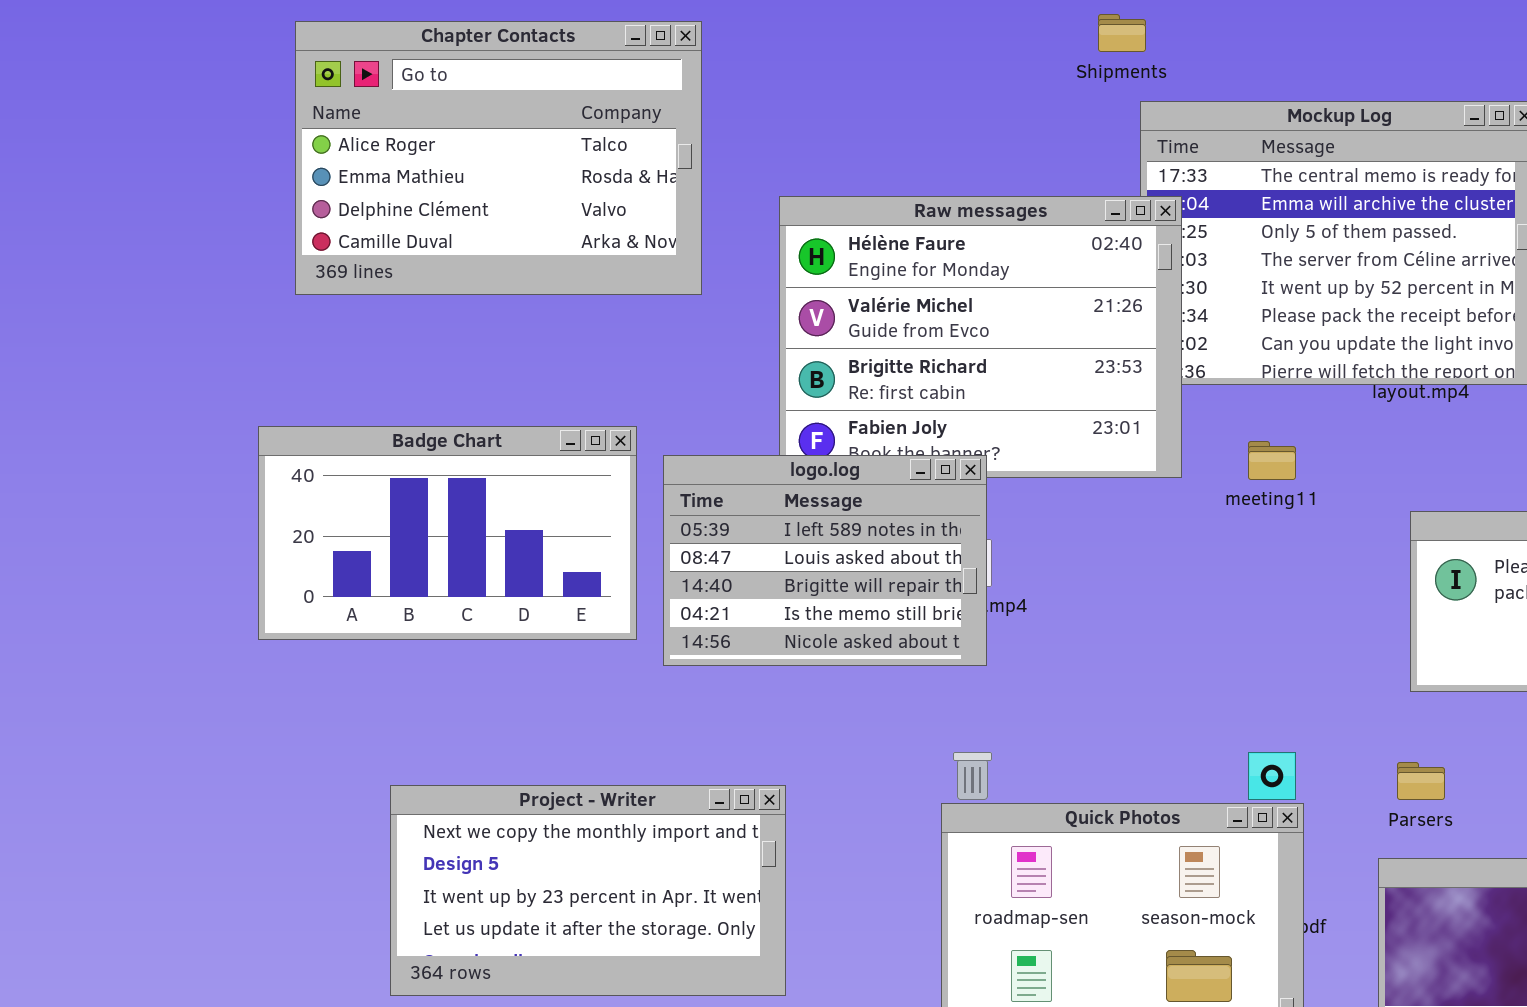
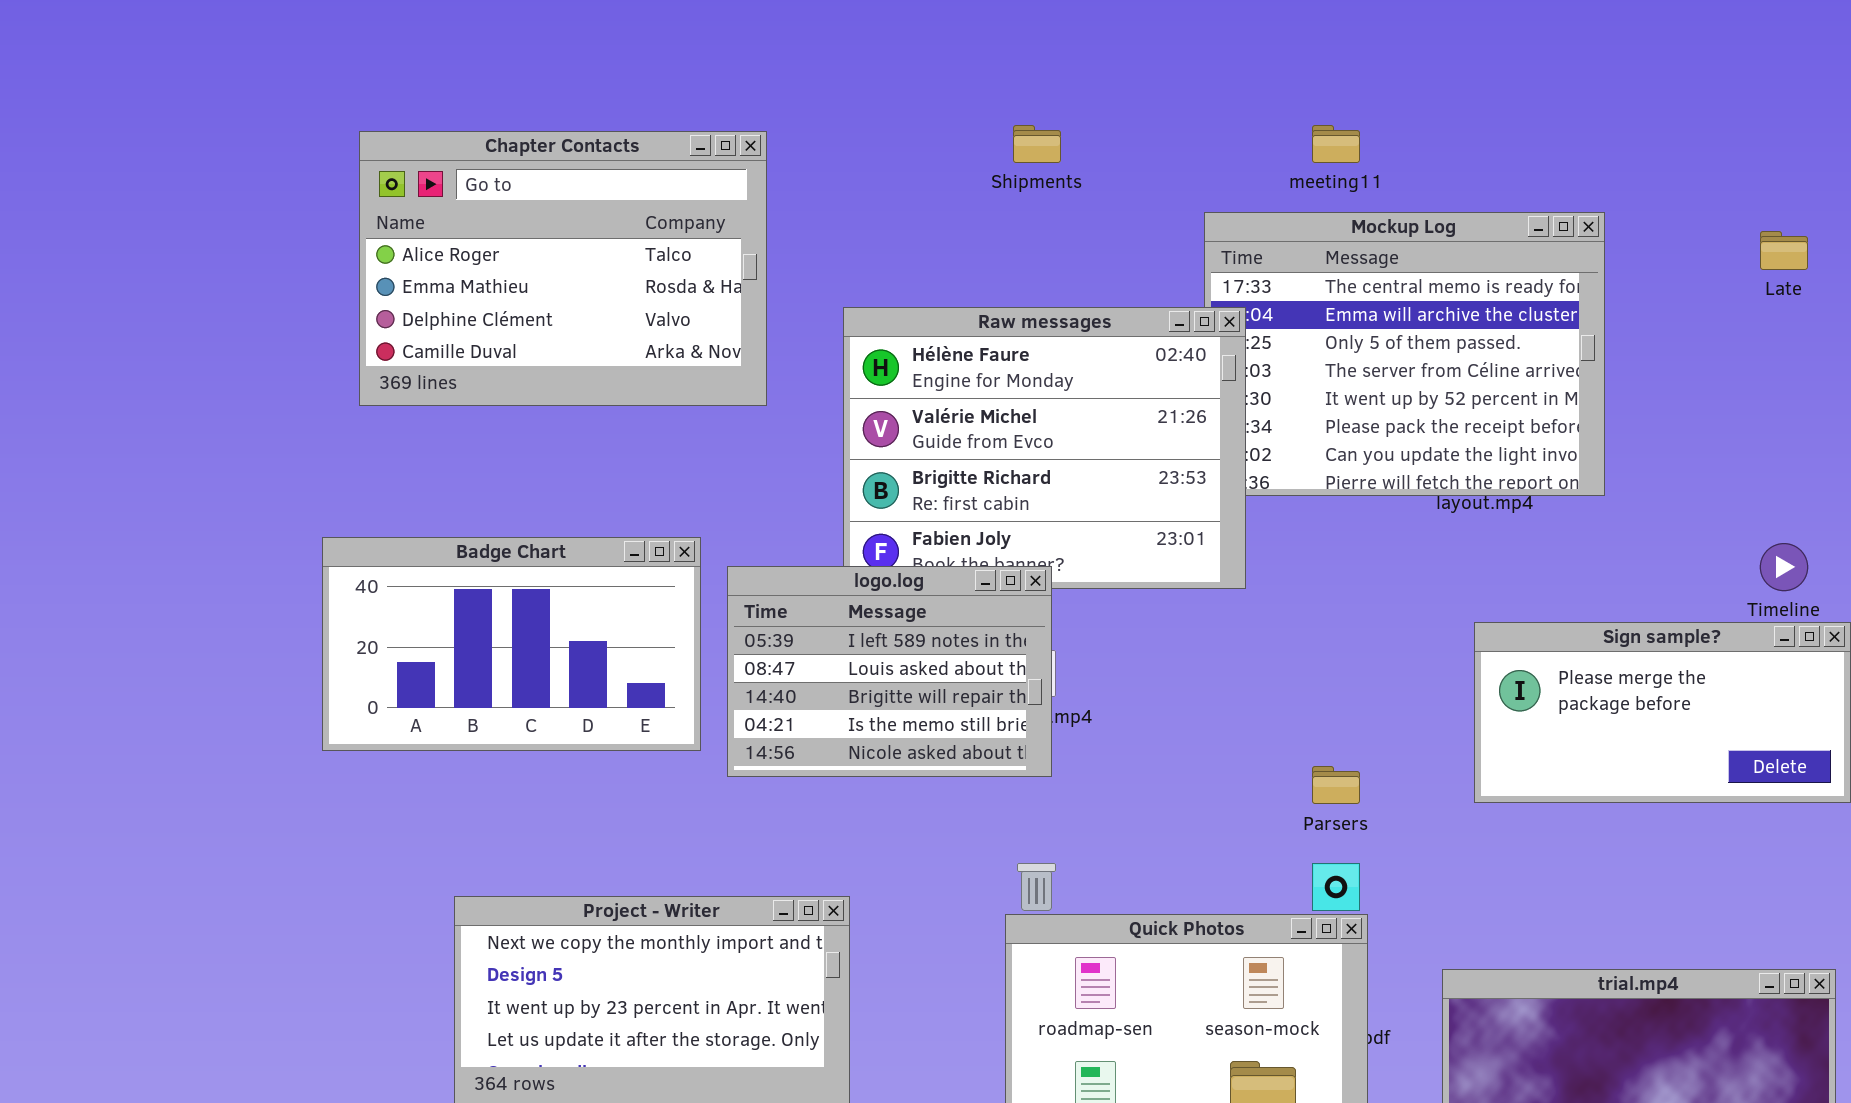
Shipments: [1098,14,1146,52] -> [1013,125,1061,163], moved
meeting11: [1248,441,1296,480] -> [1312,125,1360,163], moved
Parsers: [1397,762,1445,800] -> [1312,766,1360,804], moved

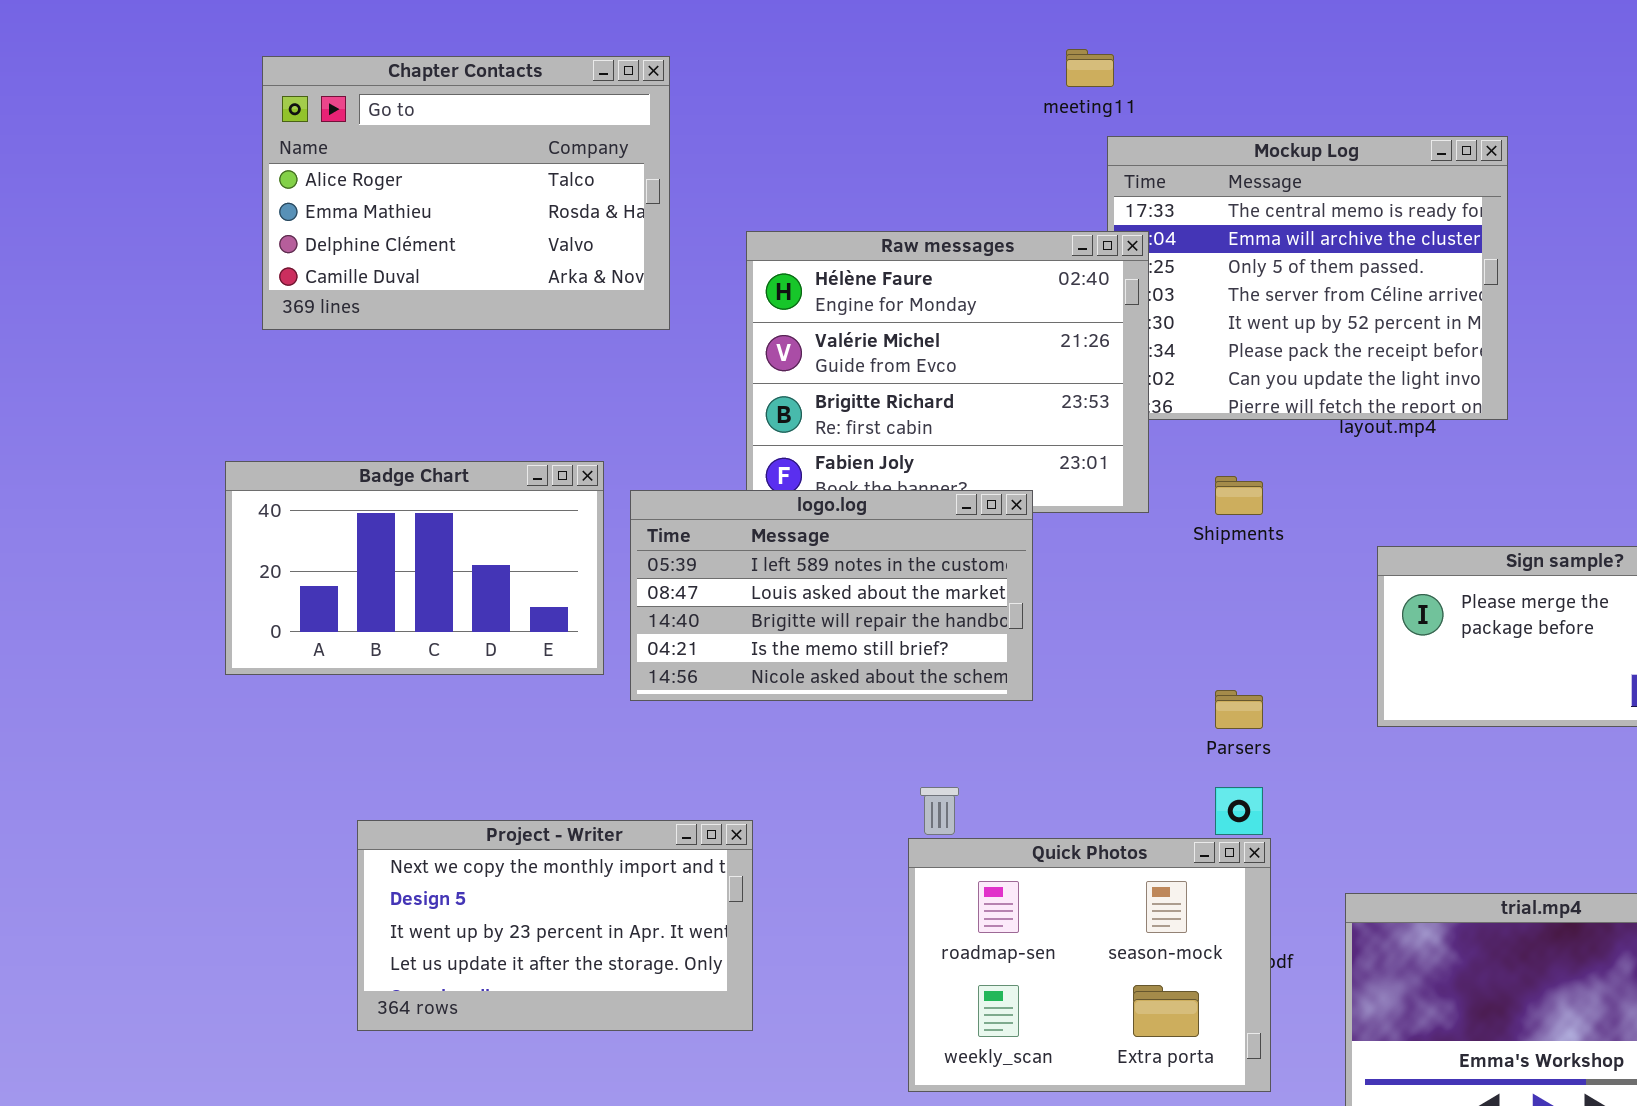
Shipments: [1013,125,1061,163] -> [1215,476,1263,515], moved
meeting11: [1312,125,1360,163] -> [1066,49,1114,87], moved
logo.log: [727,566,1052,777] -> [630,490,1033,701], resized

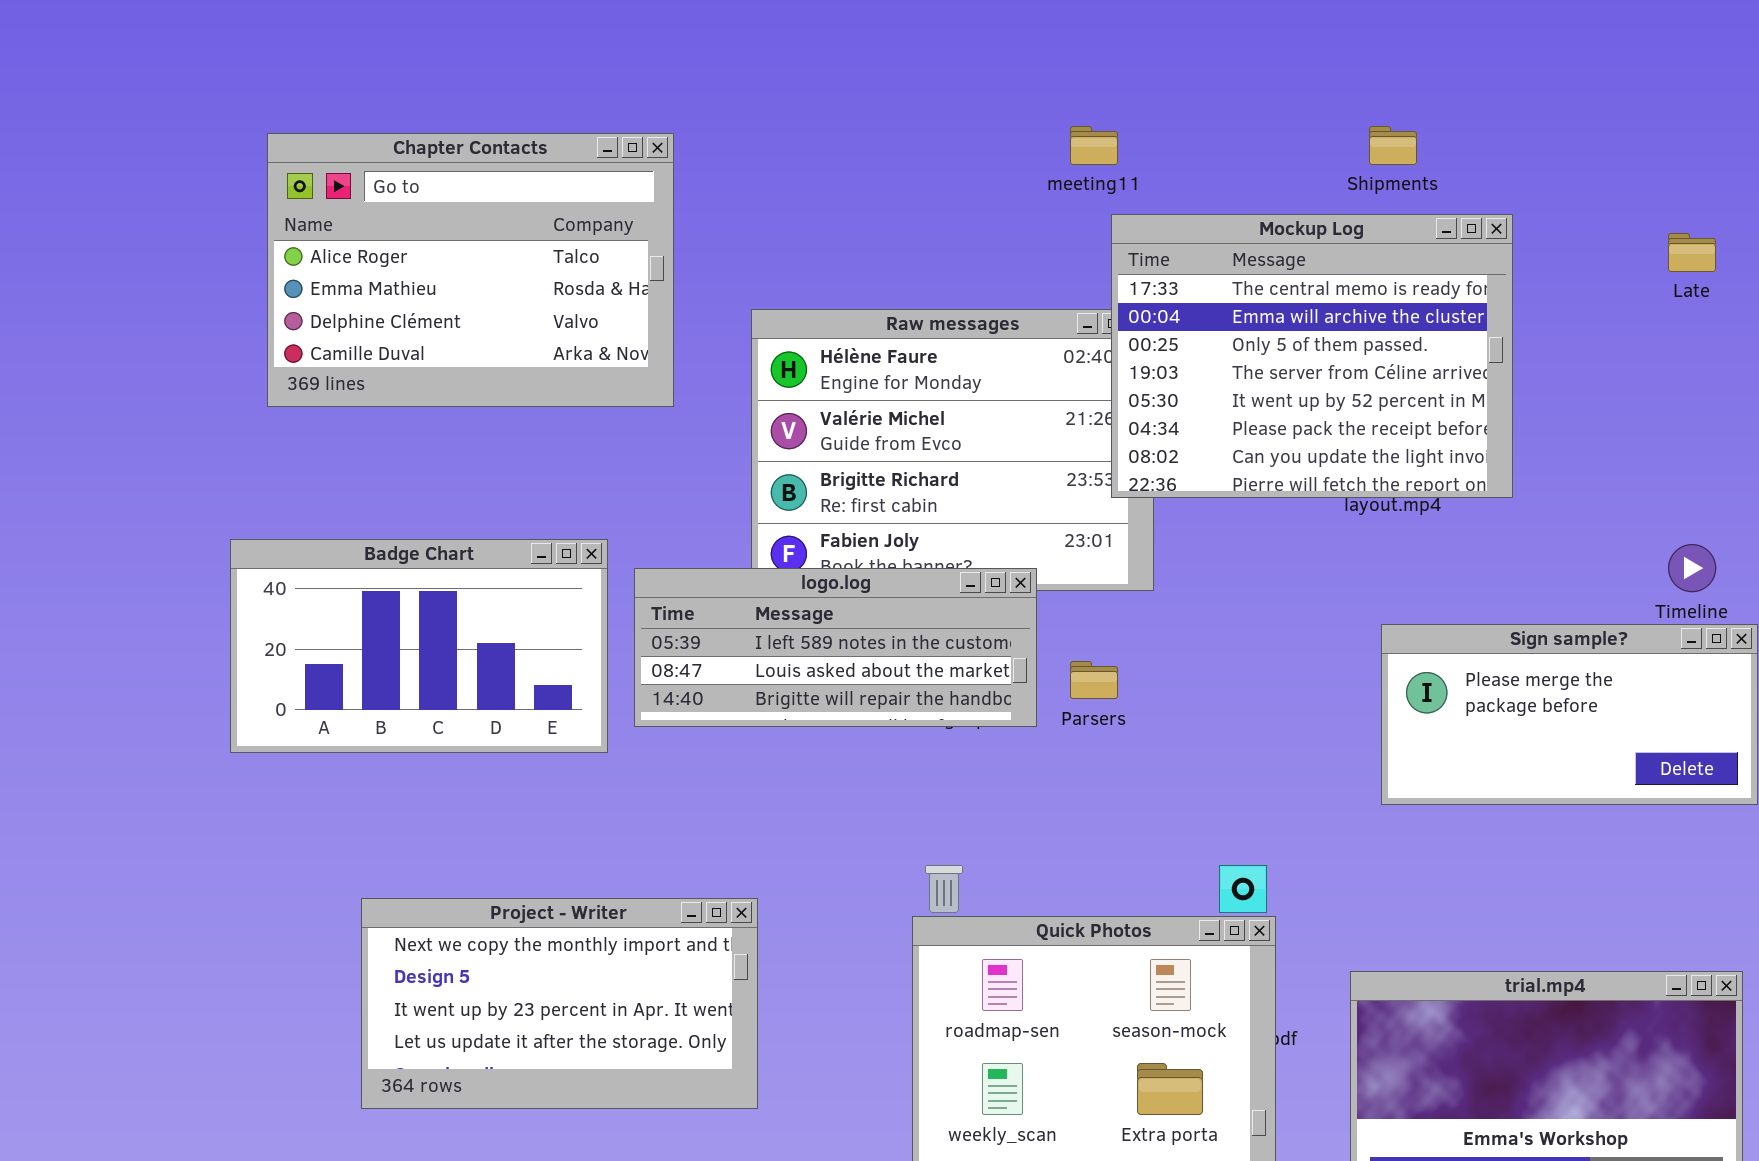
Mockup Log: [1107,136,1508,420] -> [1111,214,1513,498], raised
Shipments: [1215,476,1263,515] -> [1369,126,1417,165], moved
logo.log: [630,490,1033,701] -> [634,568,1037,727], resized
Parsers: [1215,690,1263,729] -> [1070,661,1118,699], moved

